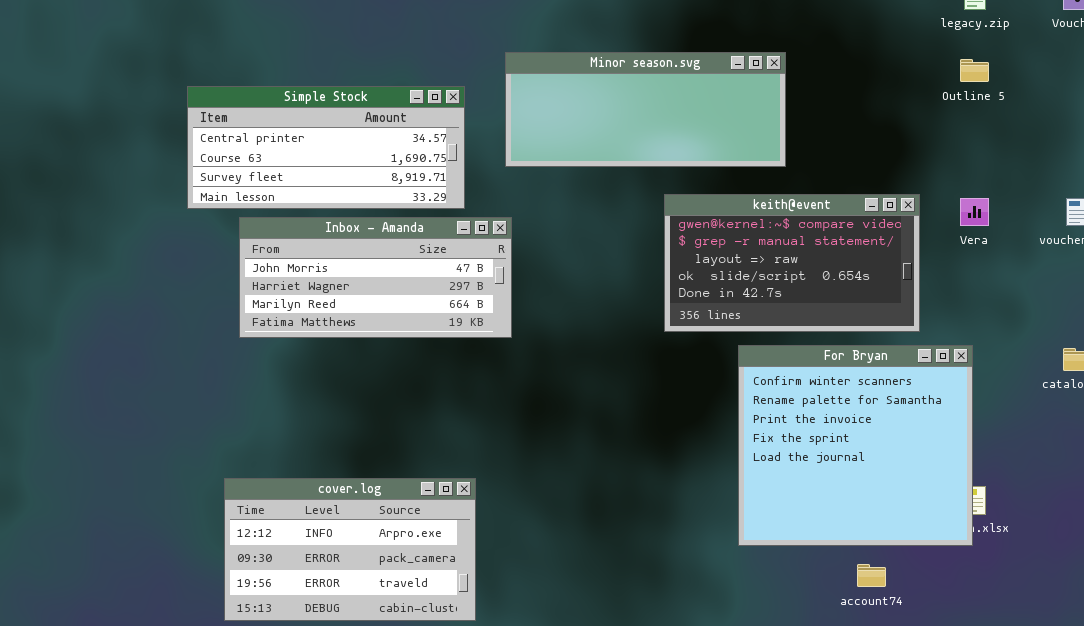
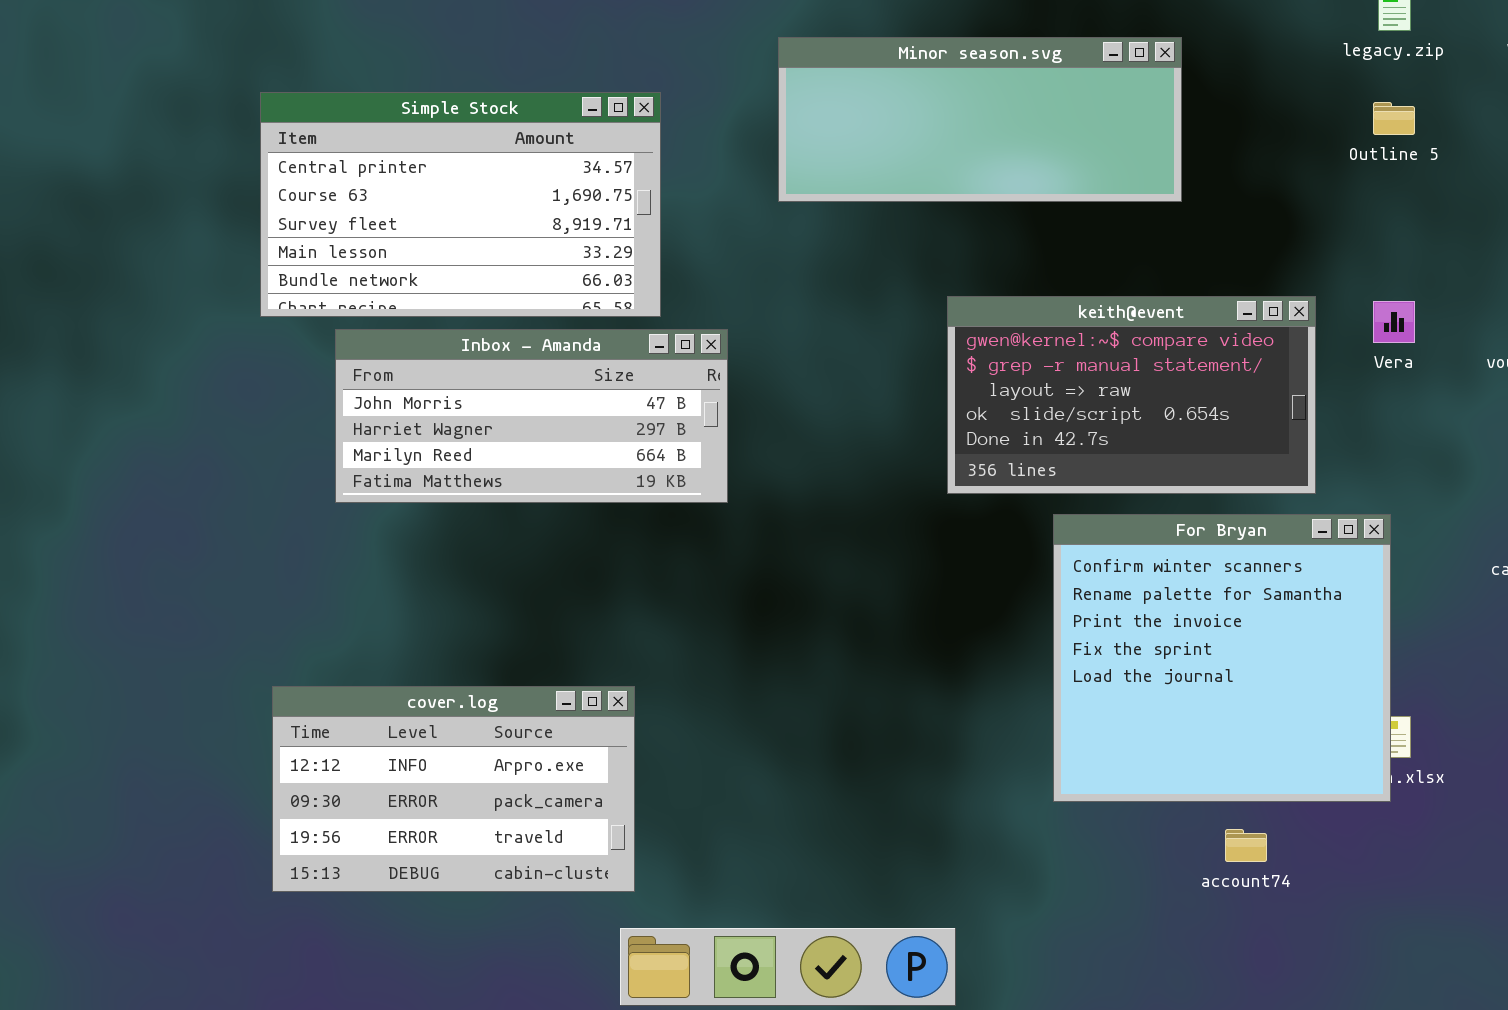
Minor season.svg: [505,52,786,167] -> [778,37,1182,202], moved
Simple Stock: [187,86,465,209] -> [260,92,661,317], resized
cover.log: [224,478,476,621] -> [272,686,635,892], moved

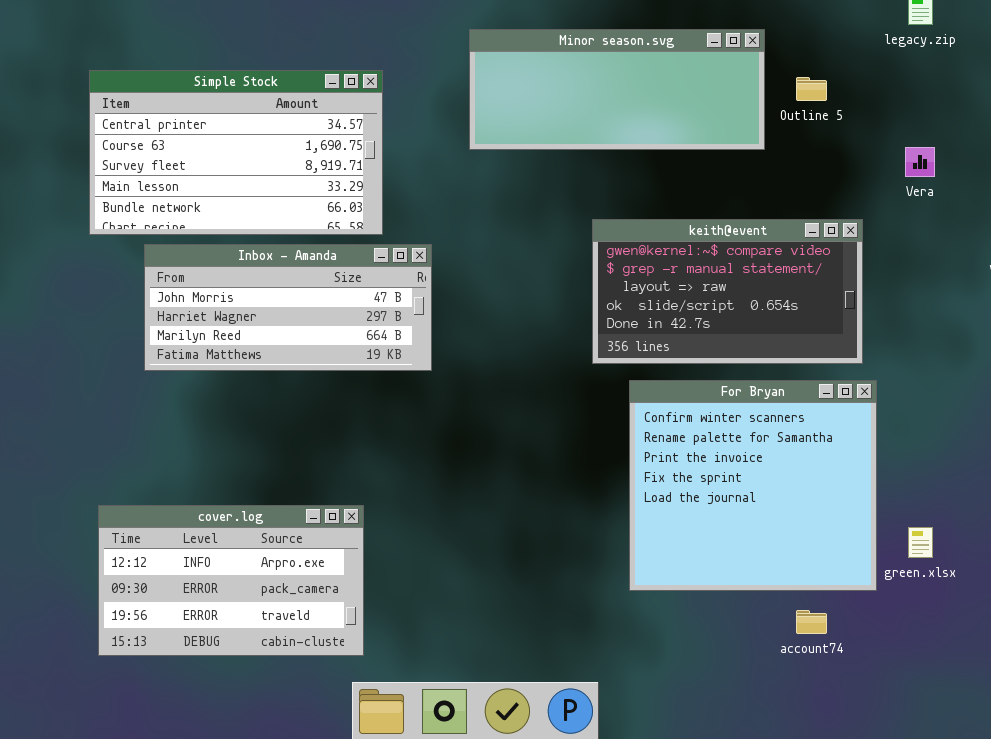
Outline 5: [1373,102,1415,135] -> [796,77,827,101], moved
Vera: [1373,301,1415,343] -> [905,147,935,177], moved
For Bryan: [1053,514,1391,802] -> [629,380,877,591], moved

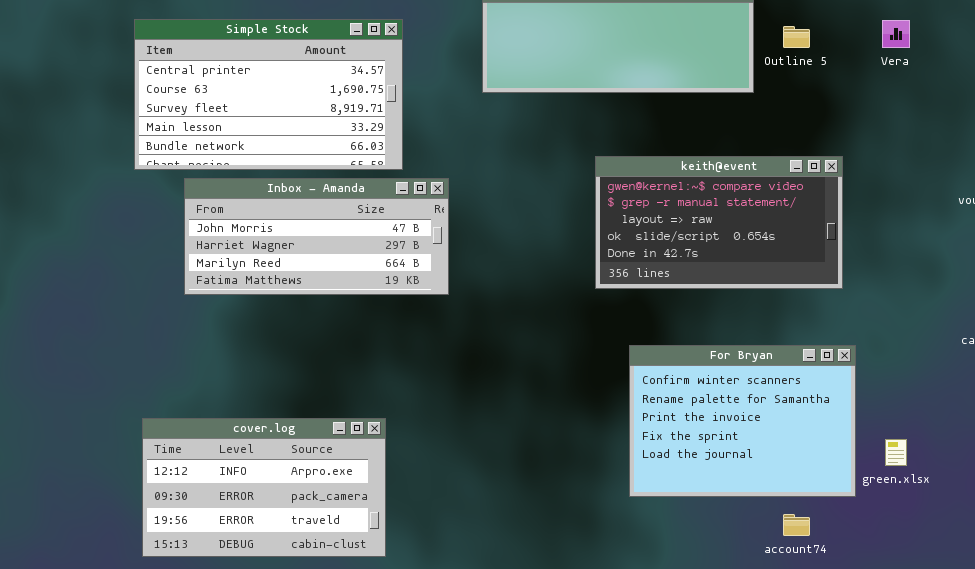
Vera: [905,147,935,177] -> [882,20,910,48], moved
For Bryan: [629,380,877,591] -> [629,345,856,497], resized

